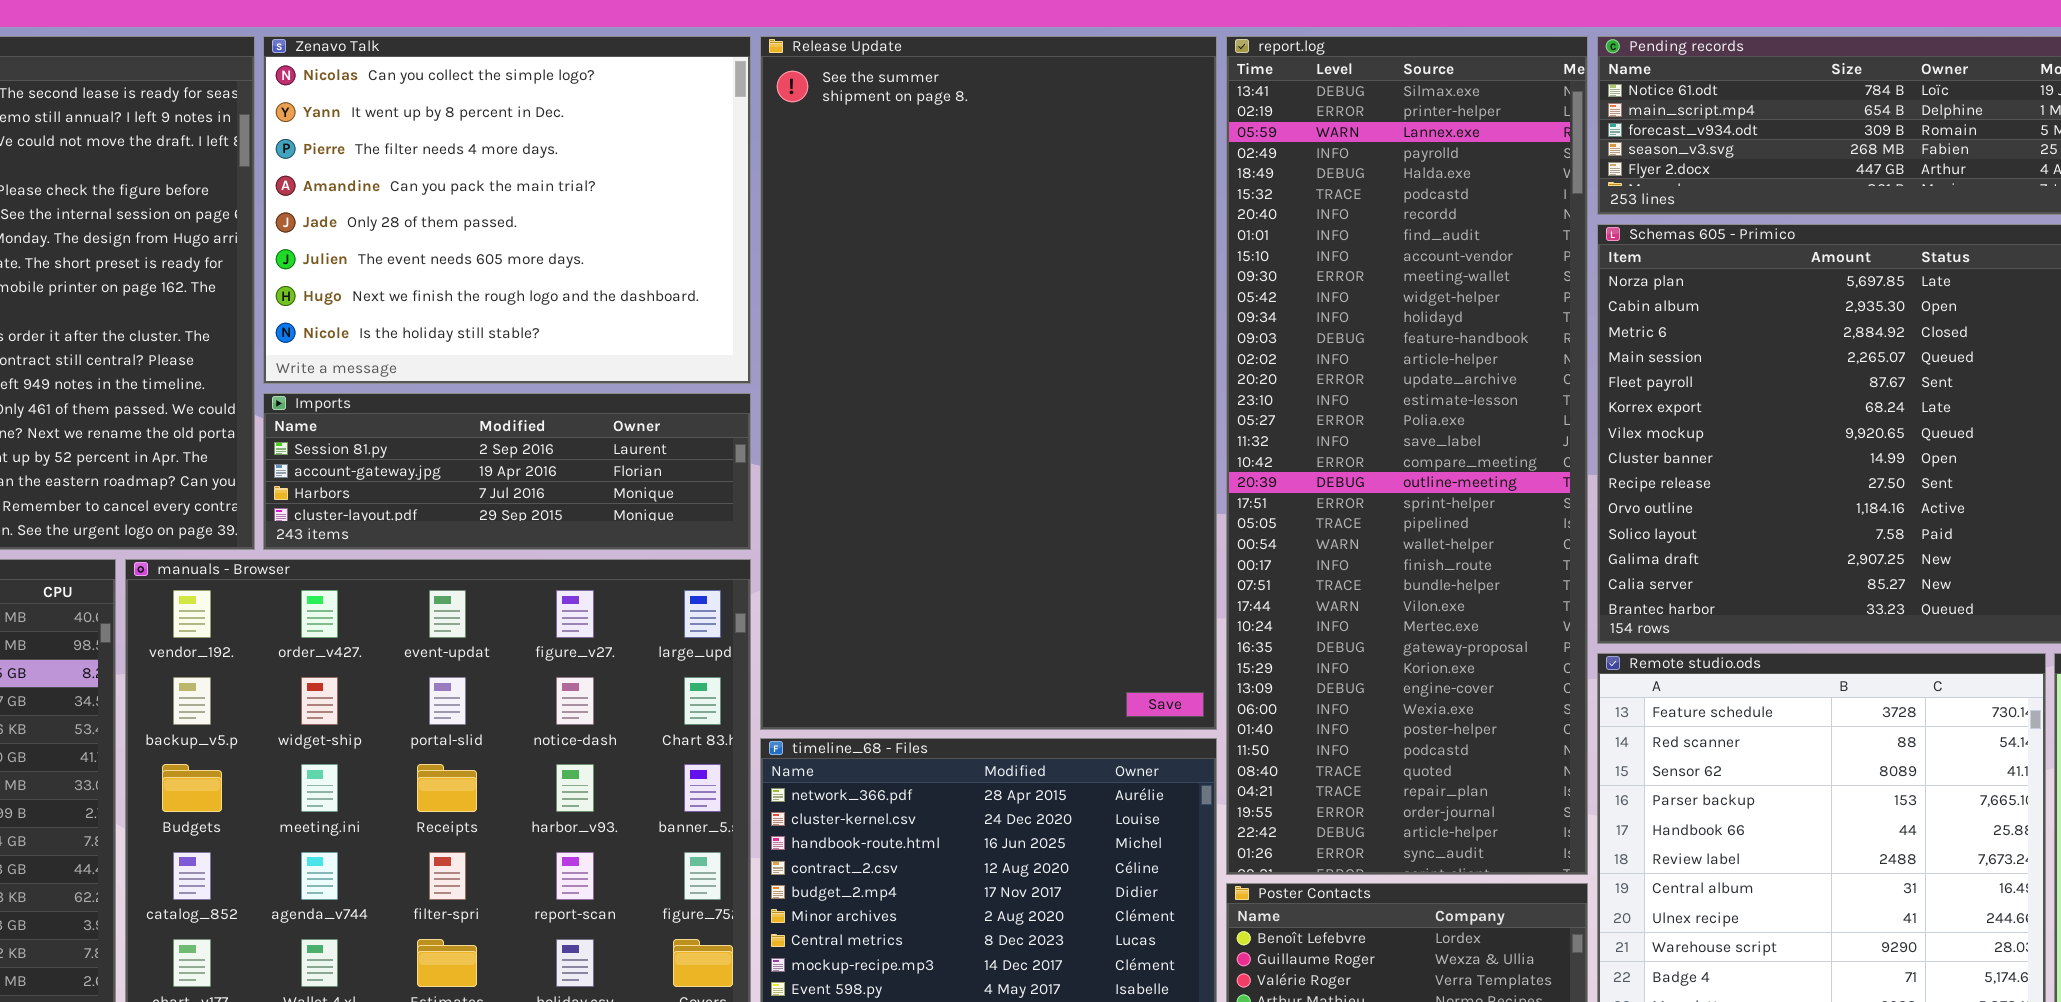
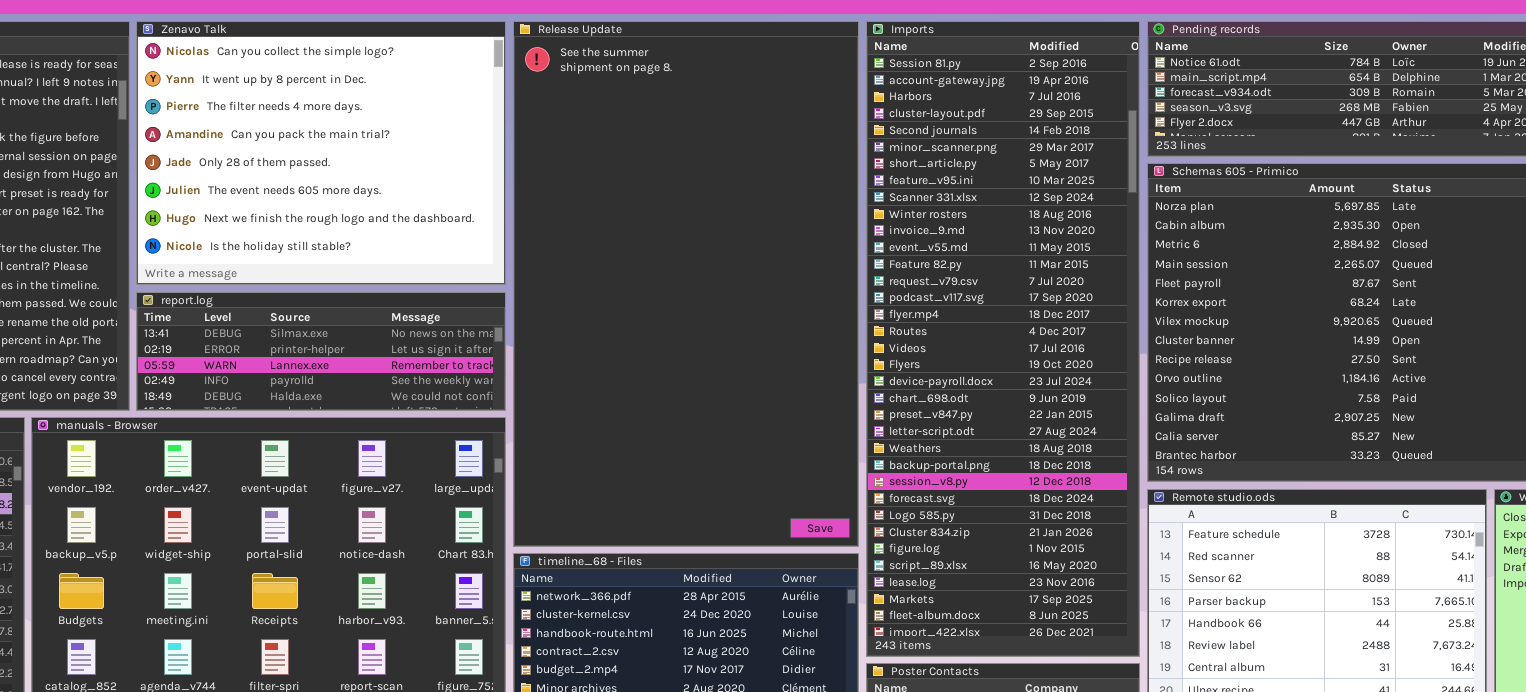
report.log: [1226,36,1588,875] -> [136,292,506,411], moved, resized
Imports: [263,393,751,550] -> [866,21,1140,657], moved, resized

